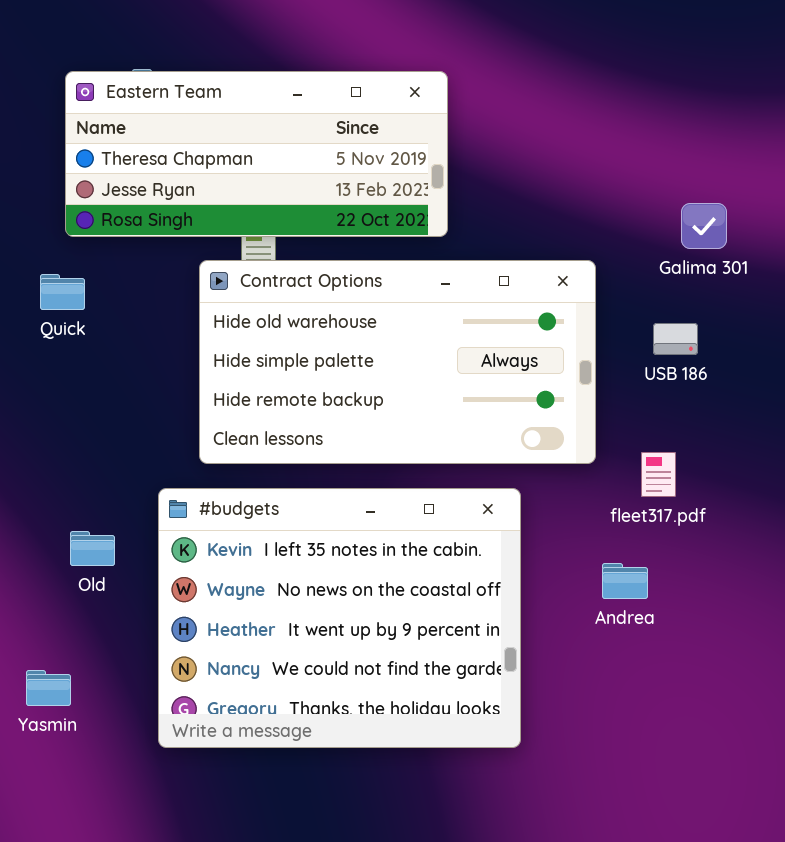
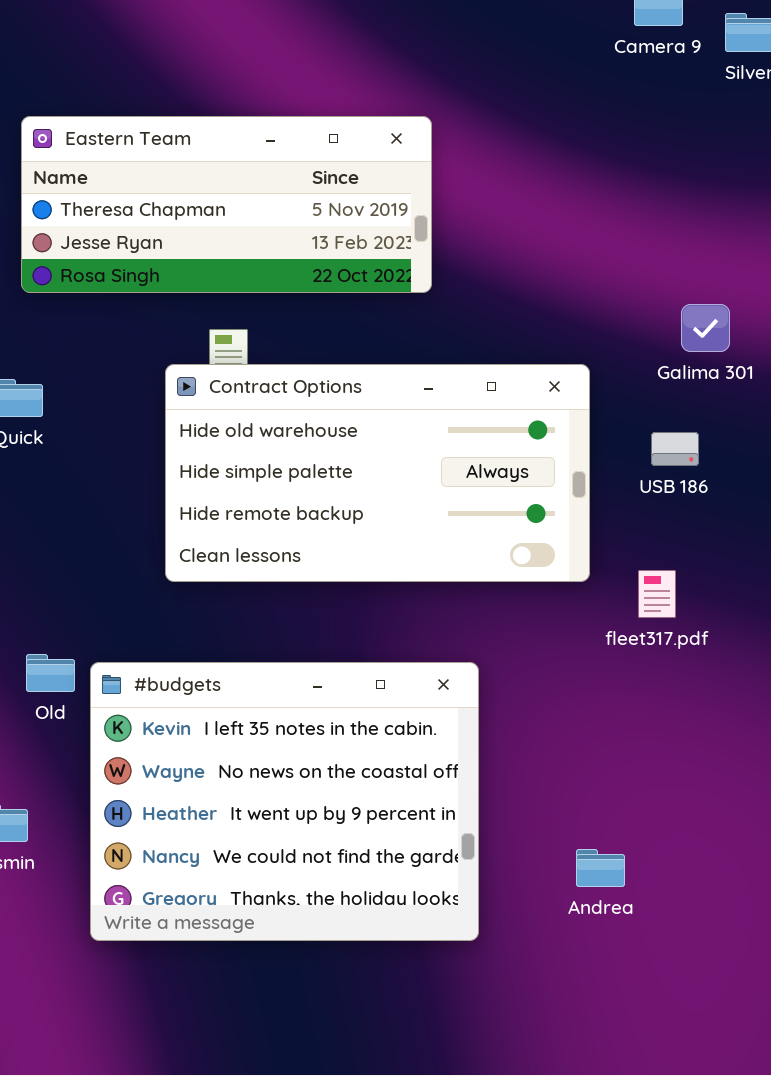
Eastern Team: [65,71,448,237] -> [21,116,432,293], moved
#budgets: [158,488,521,748] -> [90,662,479,941], moved
Andrea: [602,563,648,599] -> [576,849,625,887], moved

